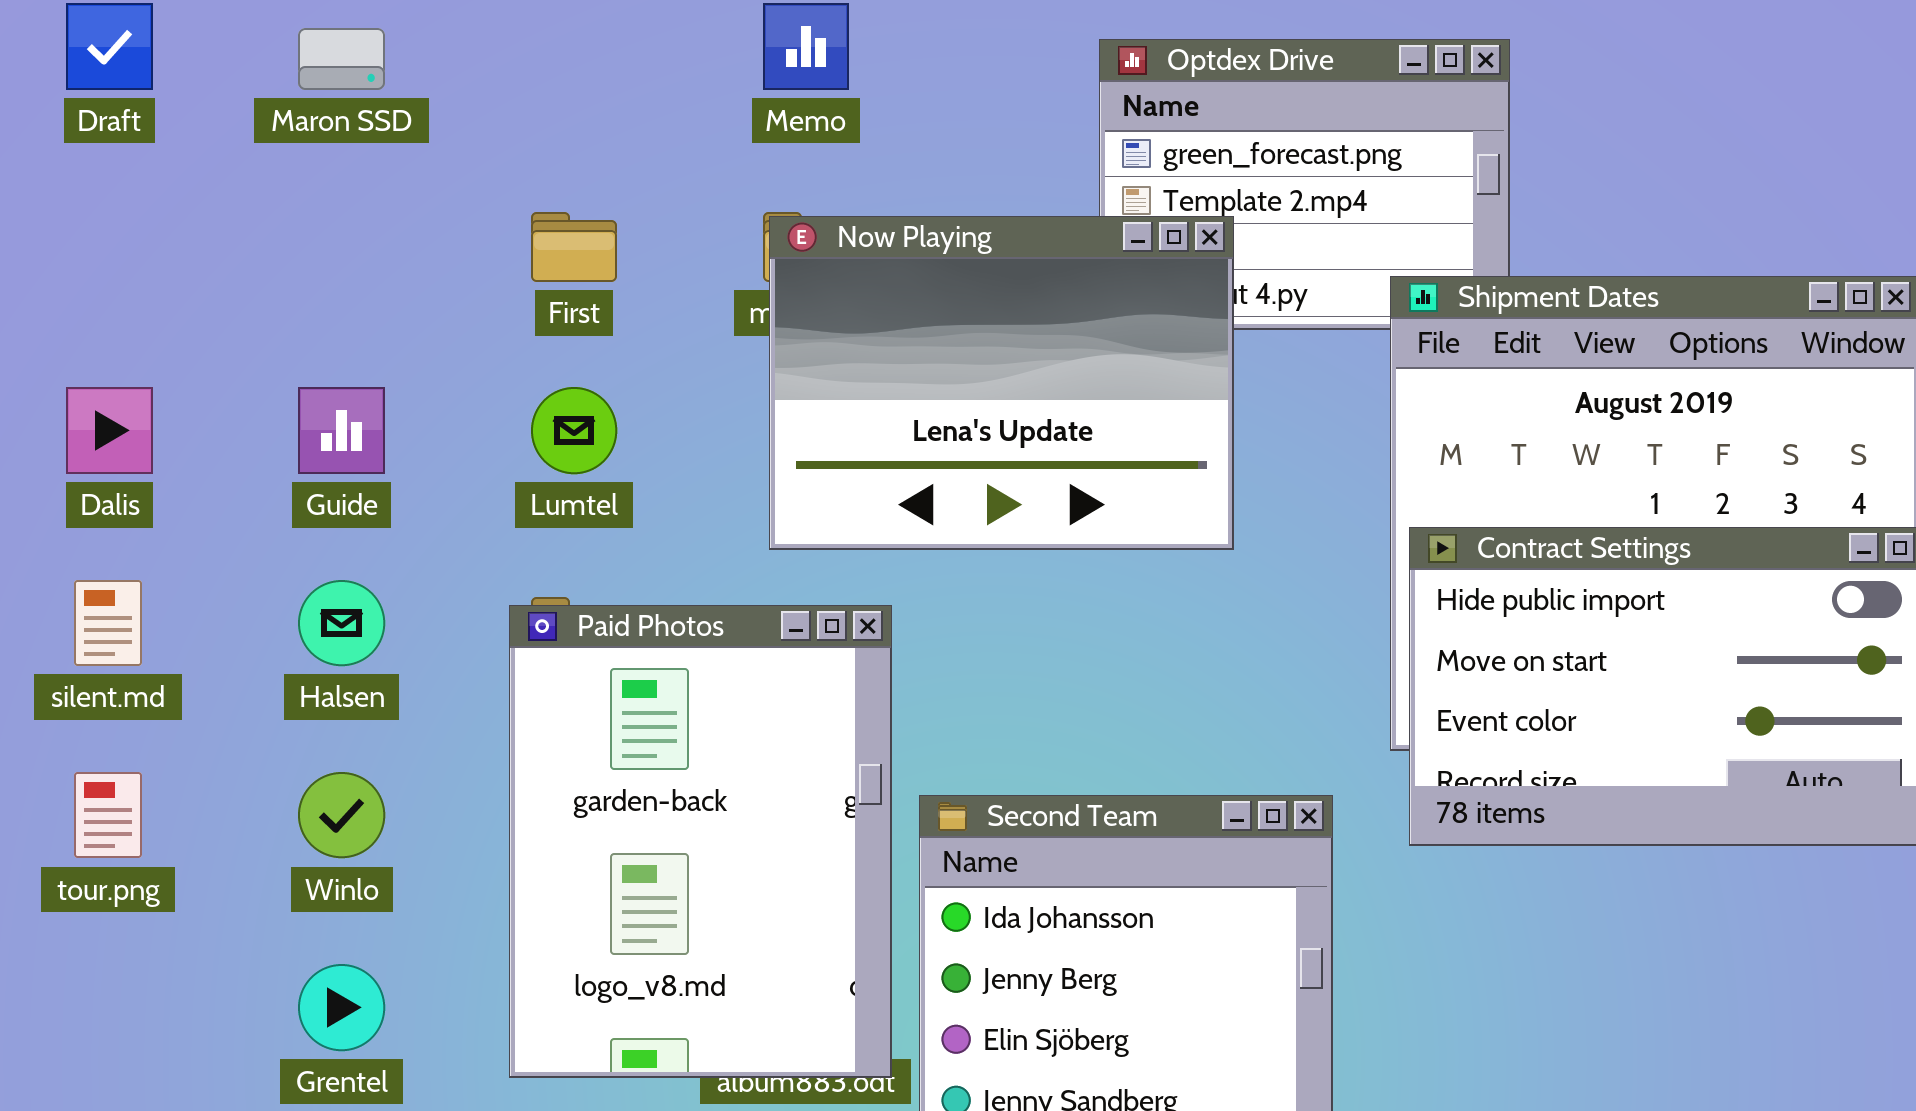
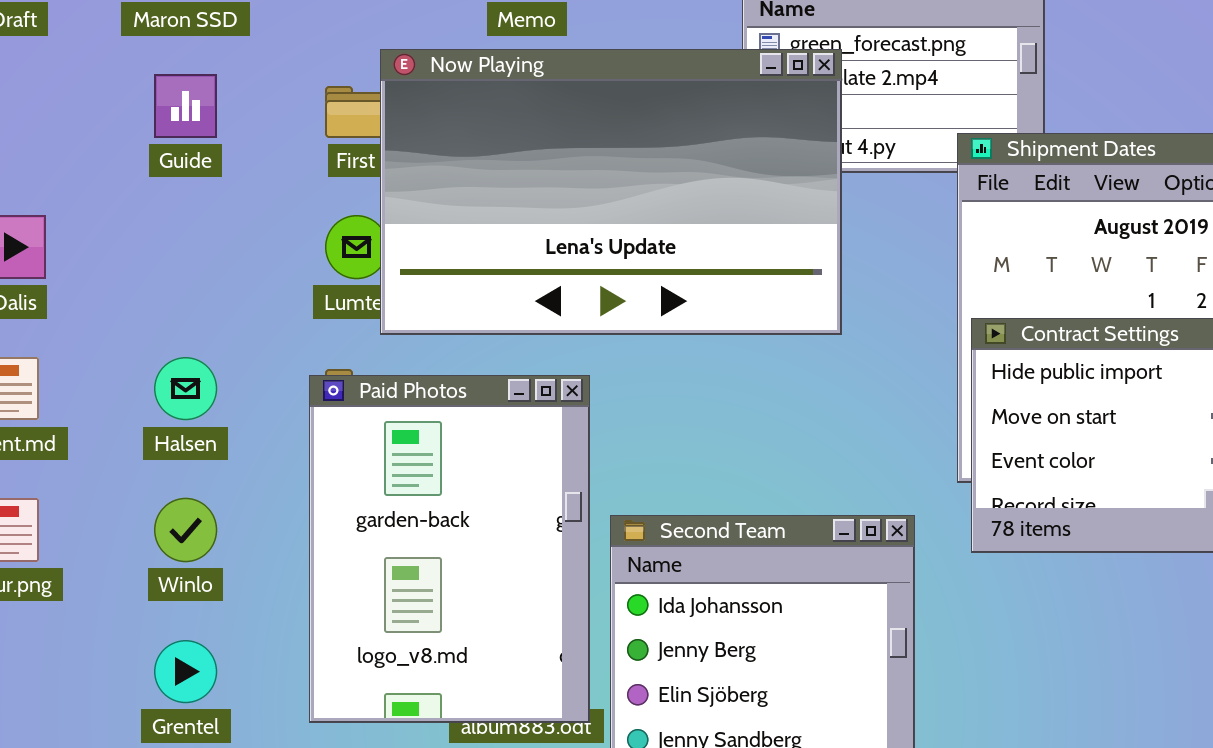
Now Playing: [769,216,1234,550] -> [380,49,842,335], resized
Guide: [298,387,385,474] -> [154,74,217,138], moved

